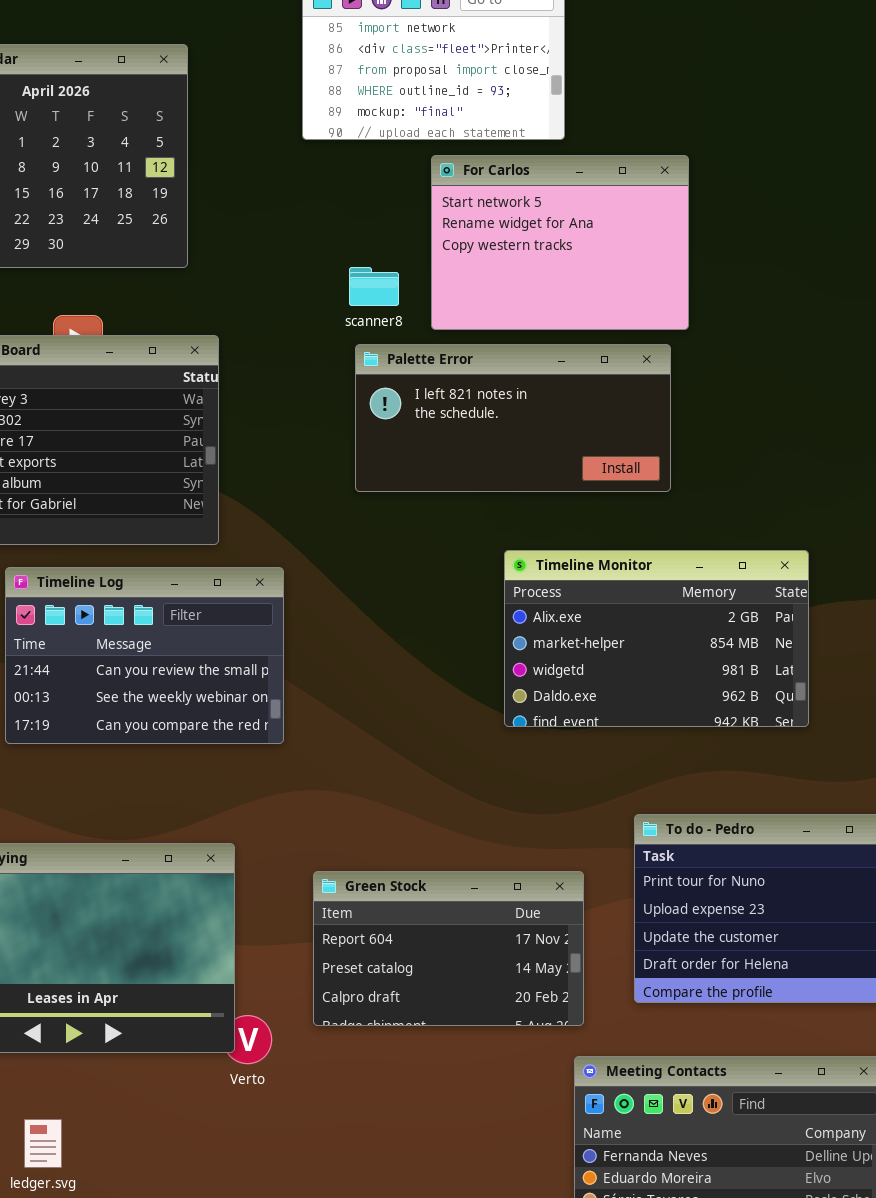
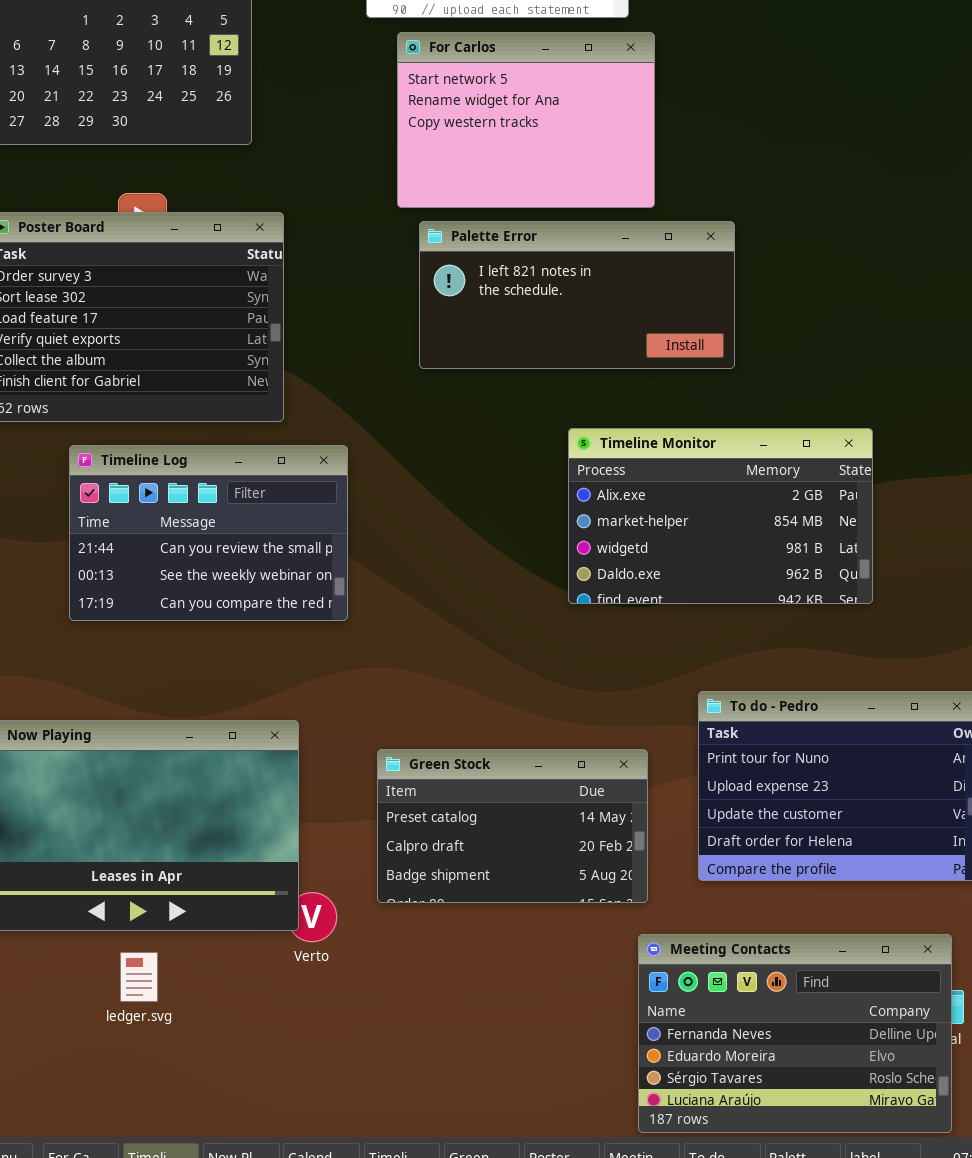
For Carlos: [431,155,689,330] -> [397,32,655,208], moved
Green Stock: [313,871,584,1026] -> [377,749,648,903], scrolled down 1 row
ledger.svg: [24,1119,62,1168] -> [120,952,158,1002], moved

